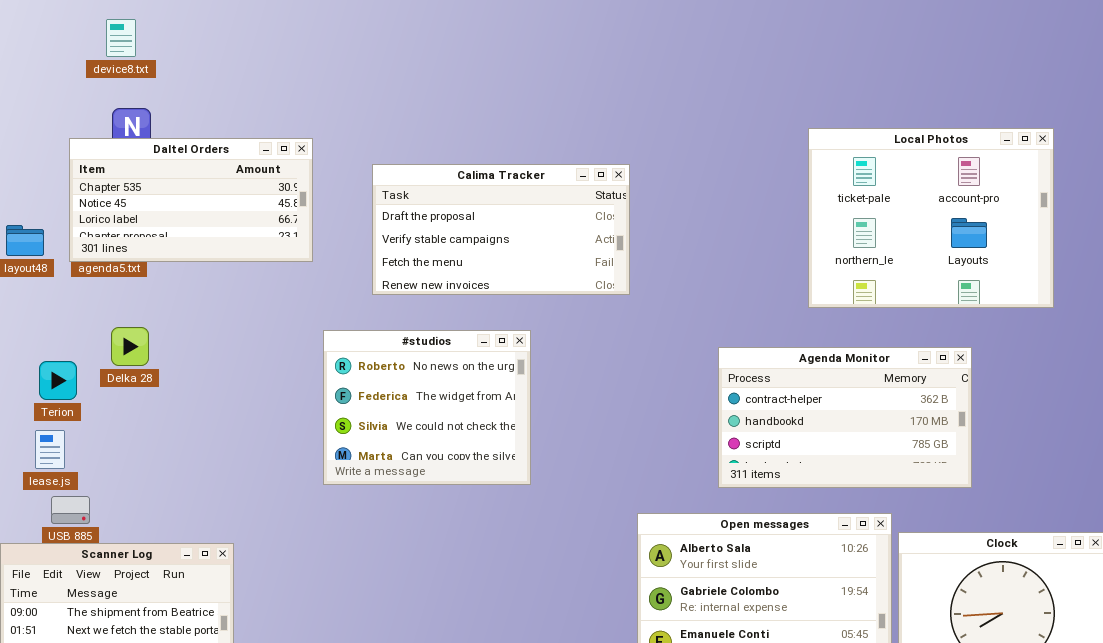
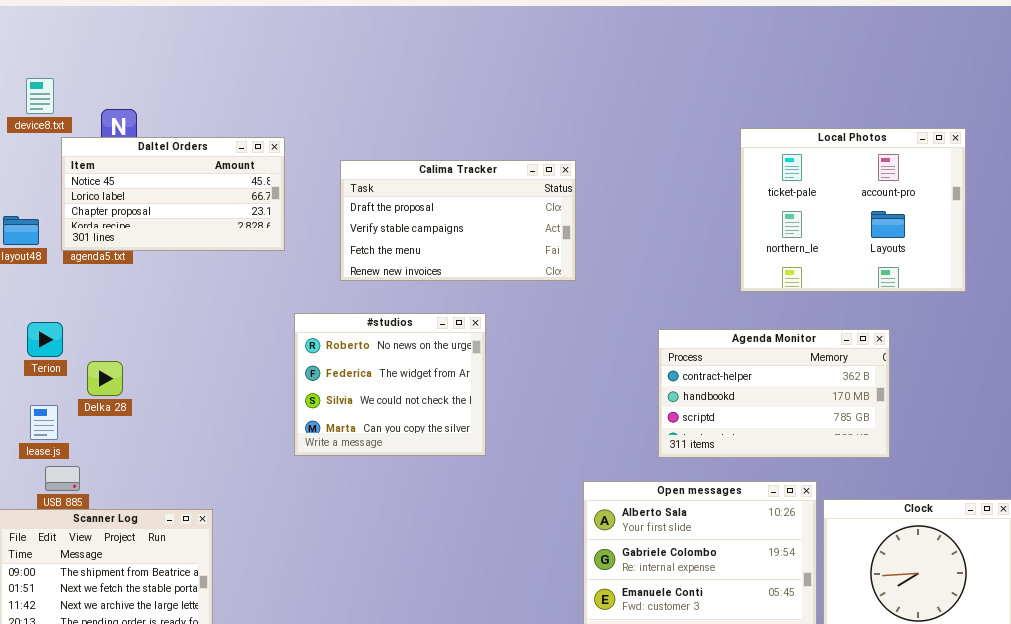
device8.txt: [106,19,136,57] -> [26,78,54,114], moved
Daltel Orders: [69,138,313,262] -> [61,137,285,251], scrolled down 1 row
Delka 28: [111,327,149,366] -> [87,361,123,396], moved
Terion: [39,361,77,400] -> [27,322,63,357], moved

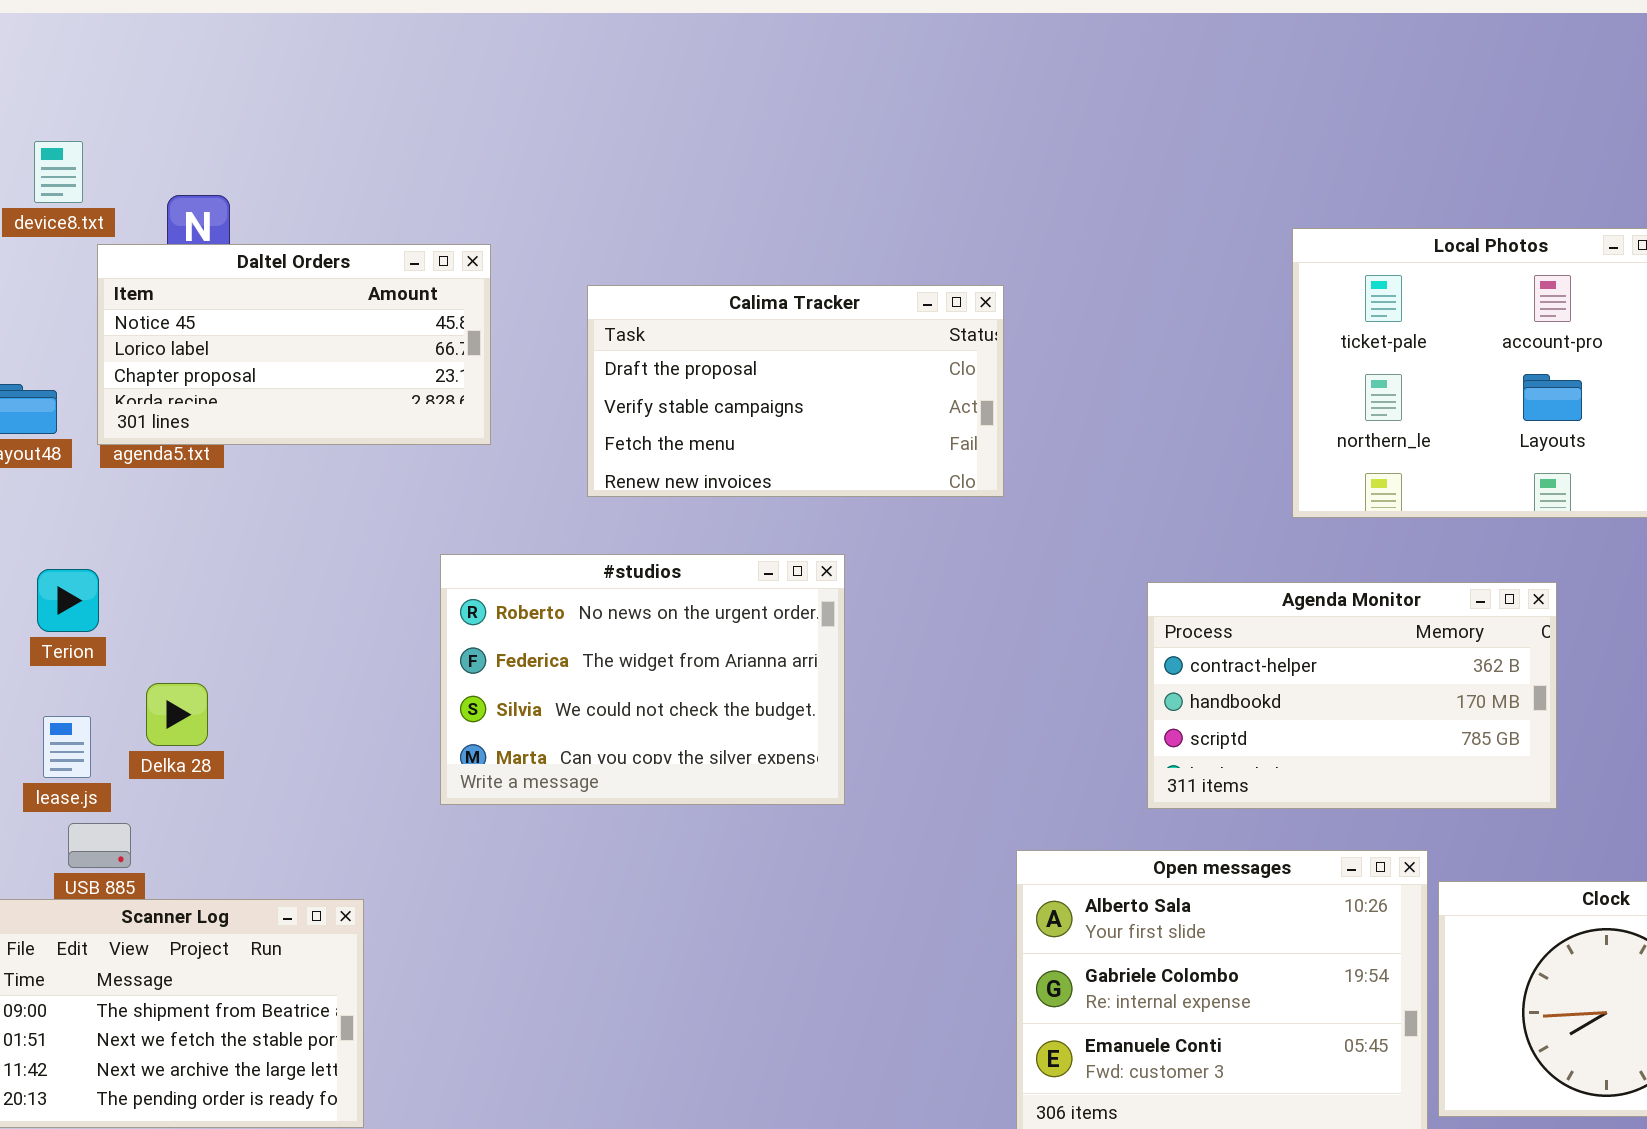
#studios: [294,313,486,456] -> [440,554,845,805], resized
Delka 28: [87,361,123,396] -> [146,683,208,746], moved

